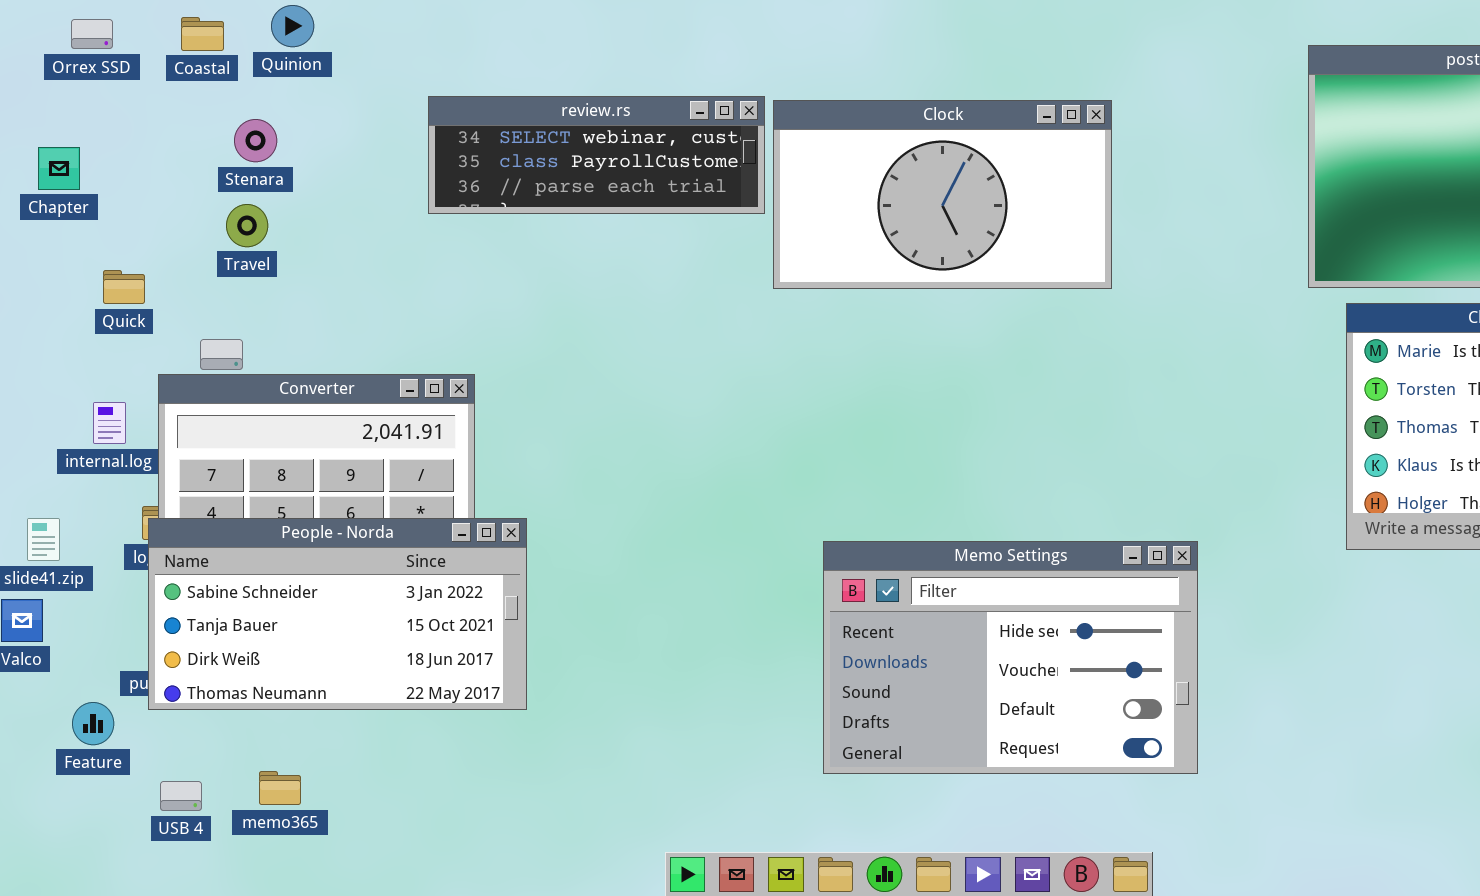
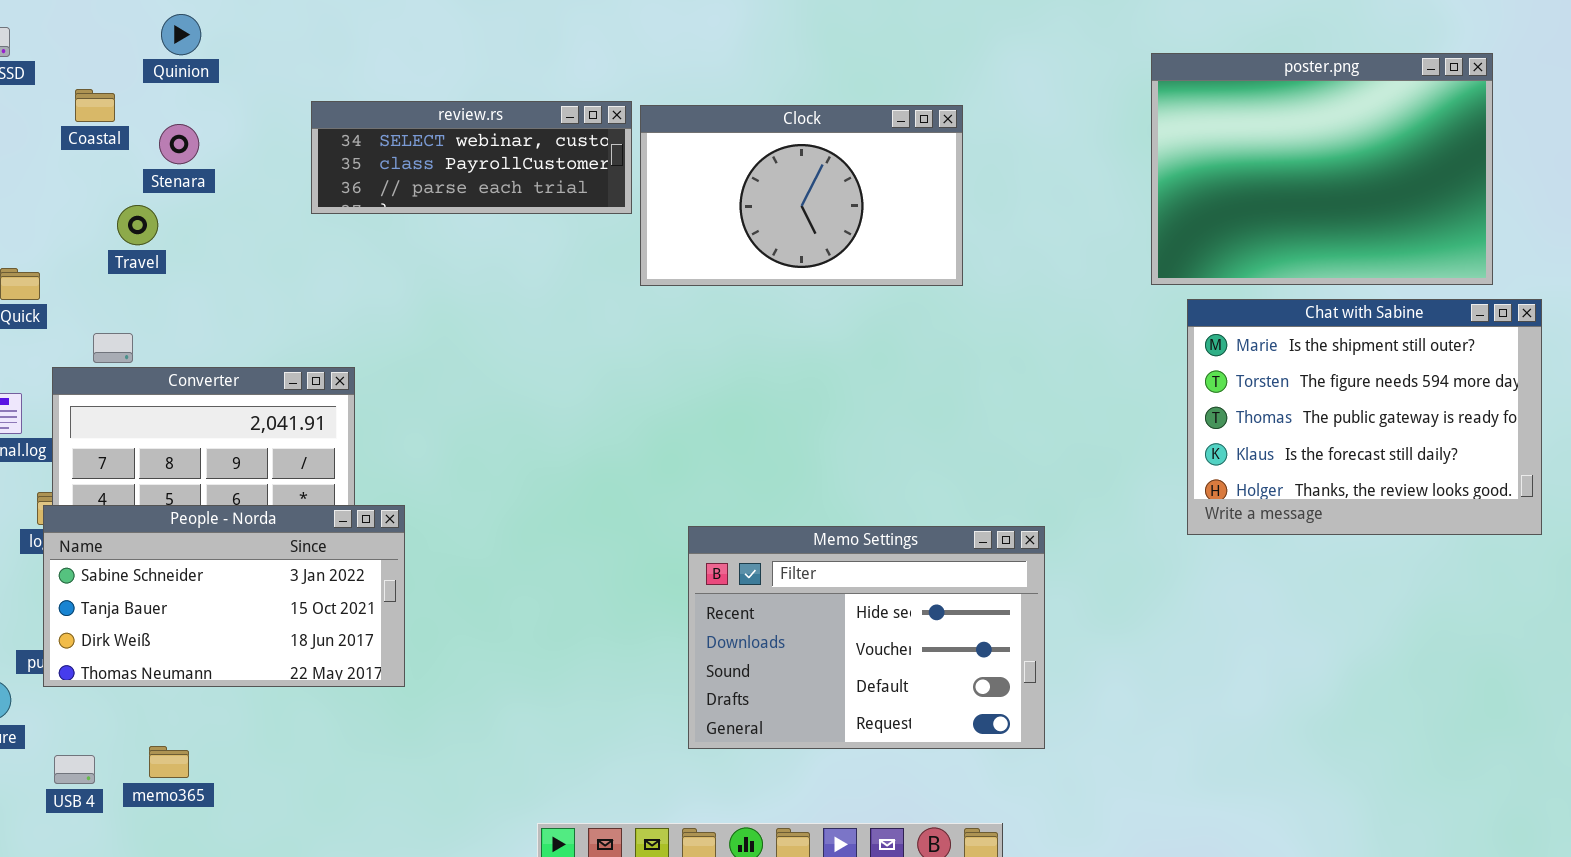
Coastal: [181,17,224,51] -> [75,89,115,122], moved
Stenara: [234,119,277,162] -> [159,124,199,164], moved

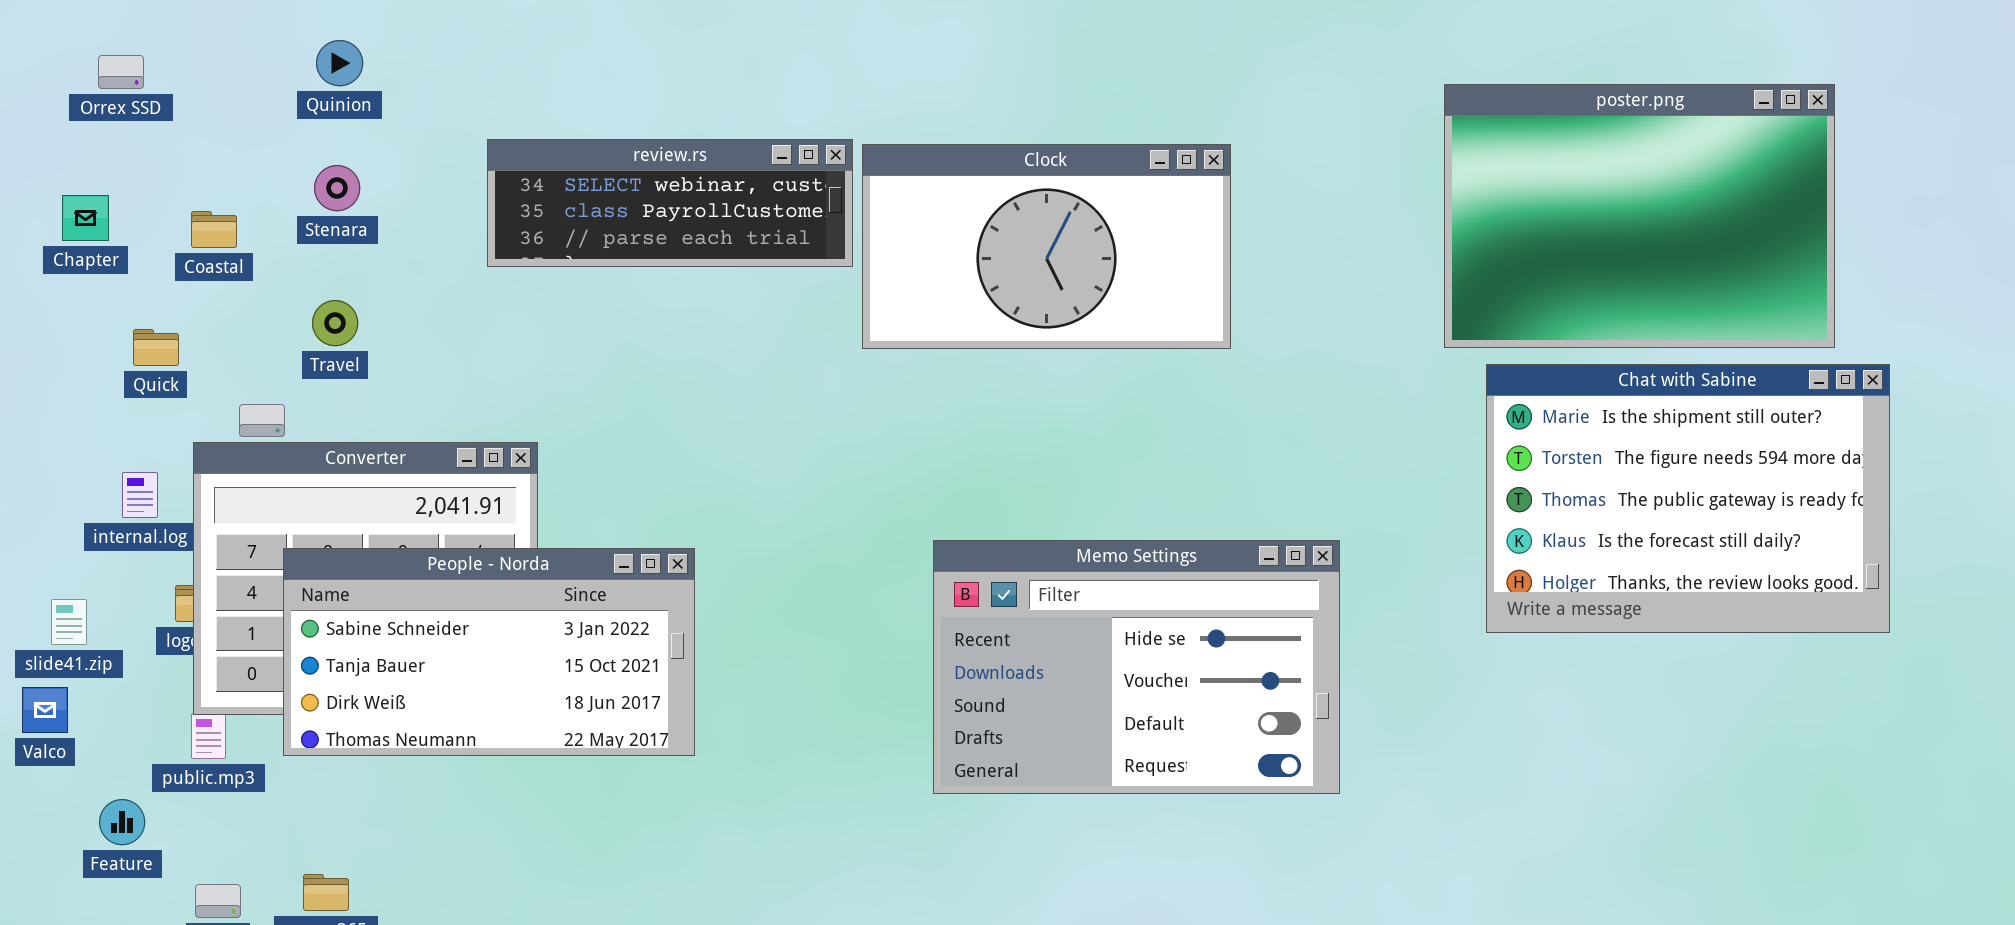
Coastal: [75,89,115,122] -> [191,211,237,248], moved
Travel: [117,205,158,245] -> [312,300,358,346], moved
People - Norda: [43,505,405,687] -> [283,548,695,756], moved
Memo Settings: [688,526,1045,749] -> [933,540,1340,794], moved

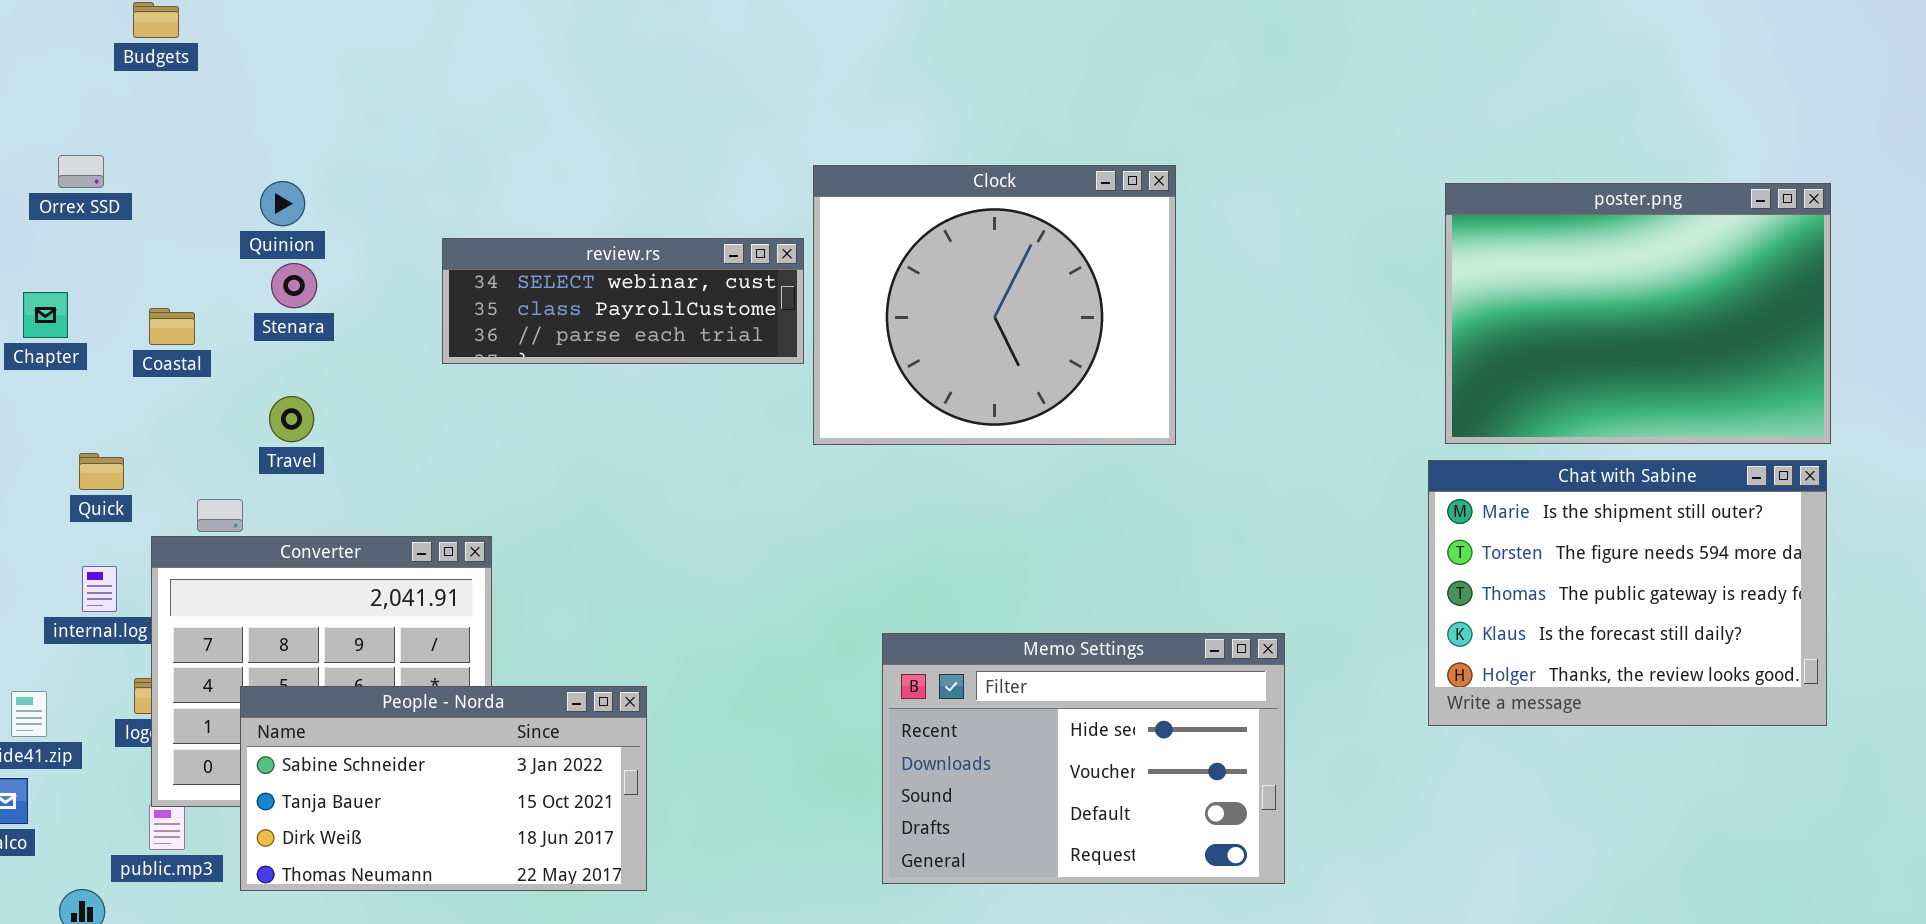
Quinion: [316,40,363,86] -> [260,181,305,226], moved
poster.png: [1444,84,1835,348] -> [1445,183,1831,444], moved
Clock: [862,144,1231,349] -> [813,165,1176,445], resized
Quick: [133,329,179,366] -> [79,453,124,490], moved
People - Norda: [283,548,695,756] -> [240,686,647,891], moved

